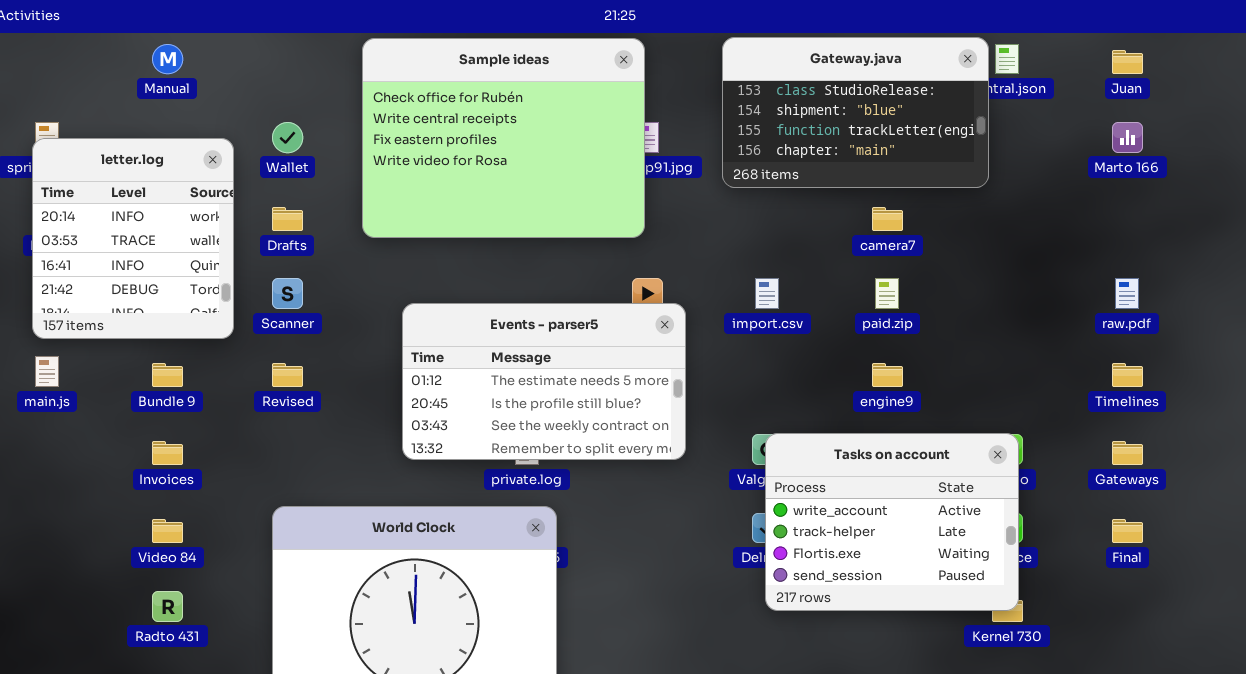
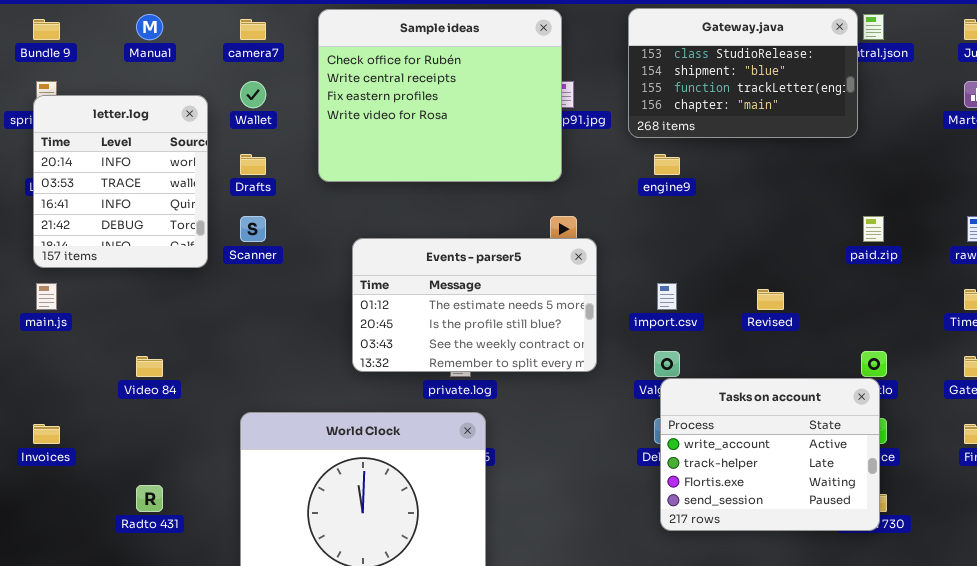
camera7: [872,207,903,231] -> [240,19,266,40], moved
import.csv: [755,278,779,309] -> [657,283,677,310], moved
paid.zip: [875,278,899,309] -> [863,216,884,242], moved
Bundle 9: [152,363,183,387] -> [33,19,60,40], moved
Revised: [272,363,303,387] -> [757,289,784,310], moved
engine9: [872,363,903,387] -> [654,154,680,175], moved
Tasks on account: [765,433,1019,611] -> [660,378,880,531], moved
Invoices: [152,441,183,465] -> [33,424,60,444], moved
Video 84: [152,519,183,543] -> [136,356,163,377], moved

